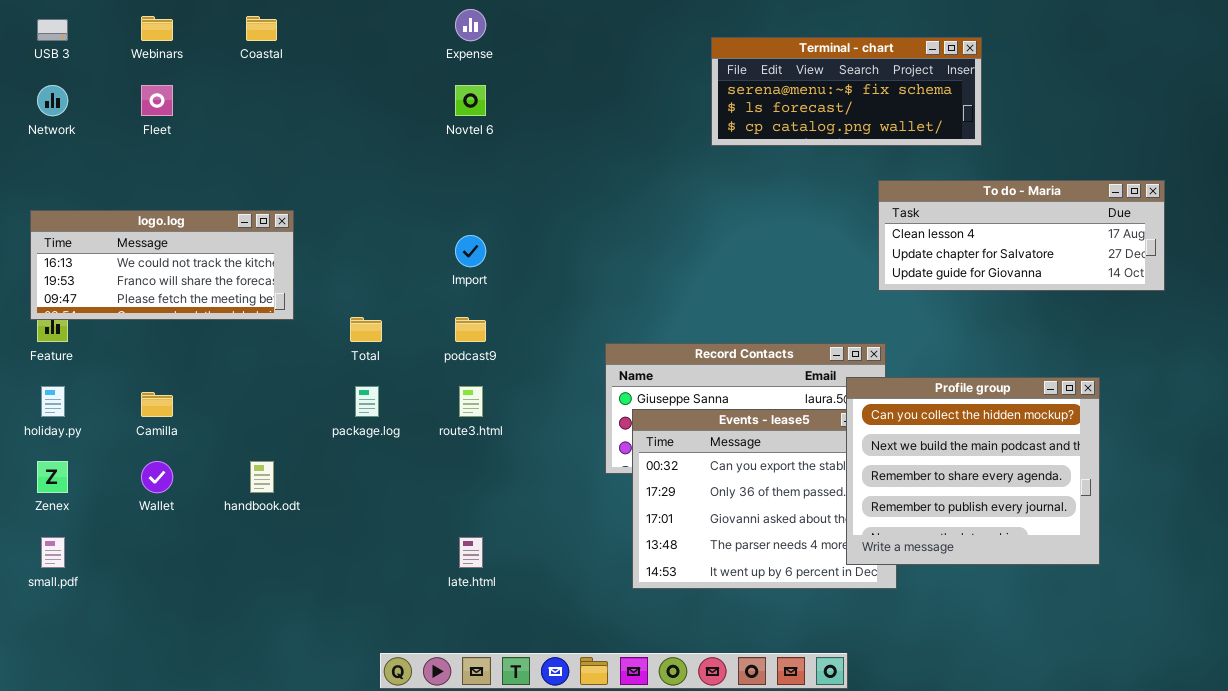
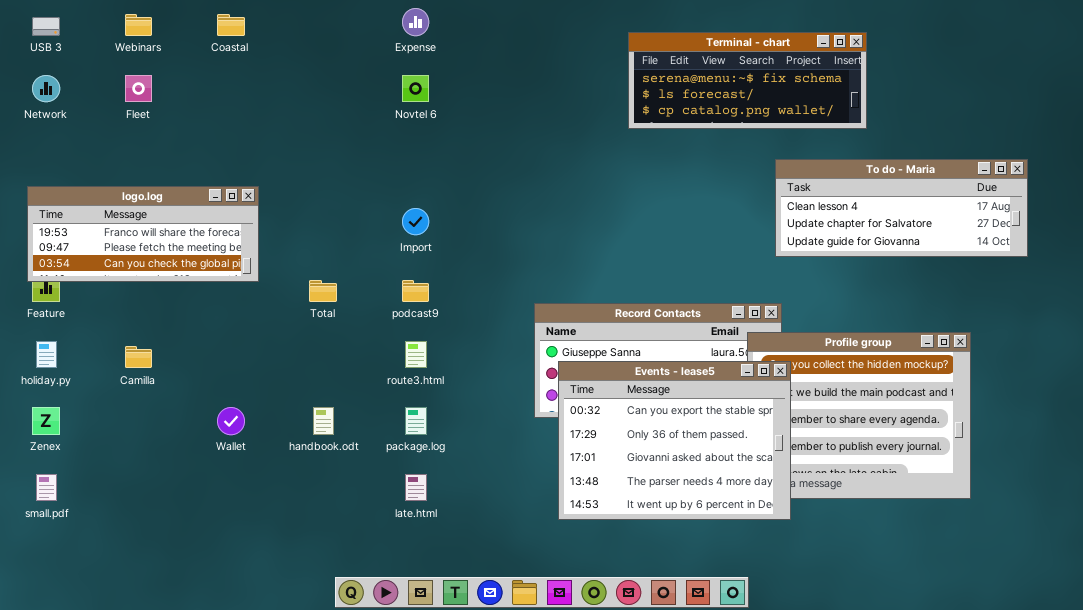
logo.log: [30,210,294,320] -> [27,186,259,282], scrolled down 1 row
package.log: [355,386,379,417] -> [405,407,427,435], moved
Events - lease5: [632,409,897,589] -> [558,361,791,520], raised
Wallet: [141,461,173,493] -> [217,407,245,435], moved
handbook.odt: [250,461,274,493] -> [313,407,334,435], moved

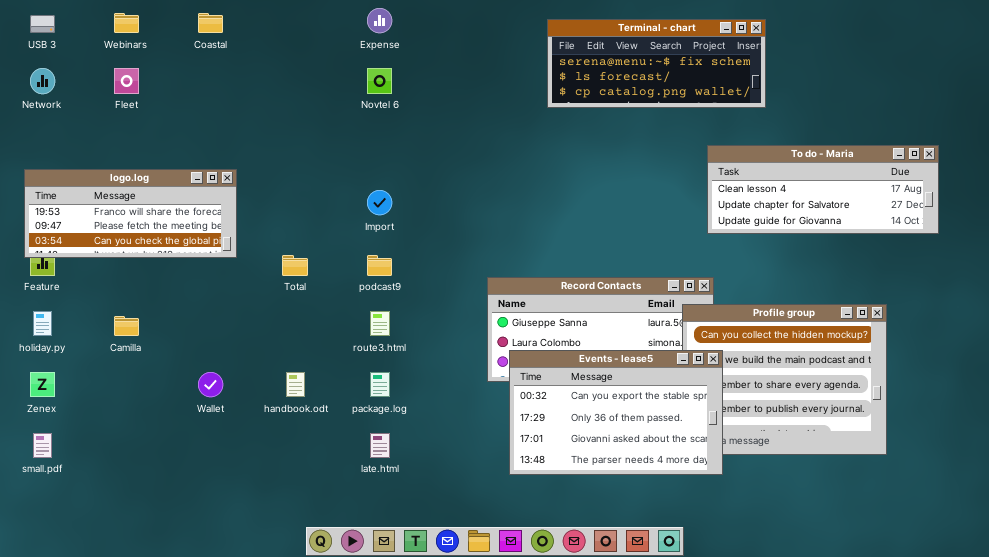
Terminal - chart: [628,32,867,129] -> [547,19,766,108], moved
Events - lease5: [558,361,791,520] -> [509,350,723,475], resized

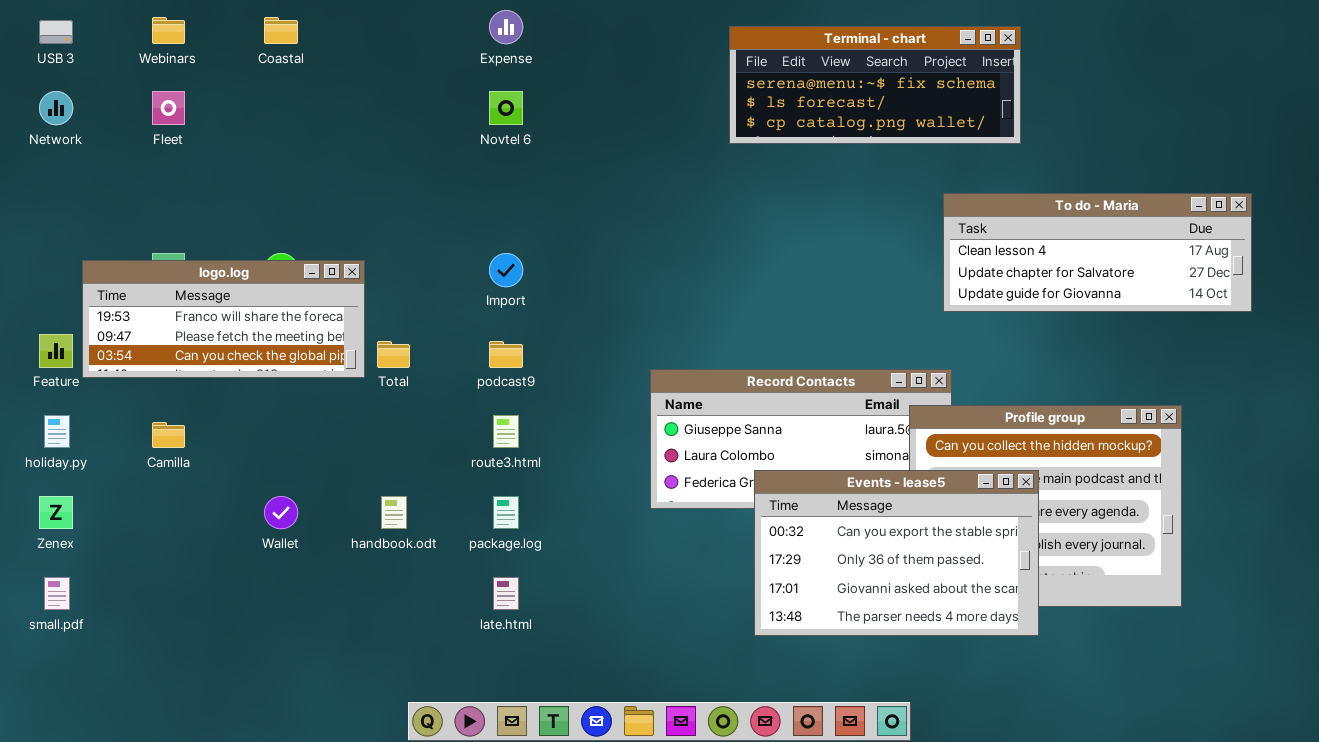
logo.log: [24,169,237,258] -> [82,260,365,378], moved
Events - lease5: [509,350,723,475] -> [754,470,1039,636], moved

